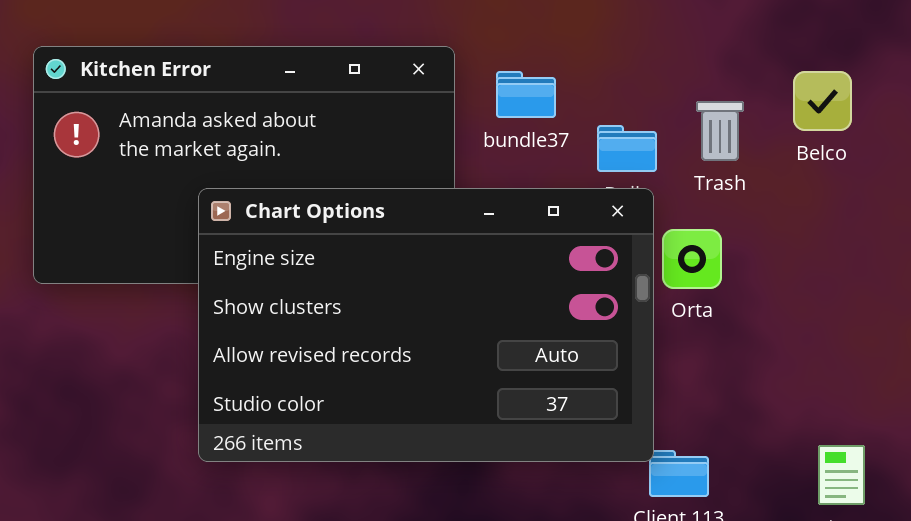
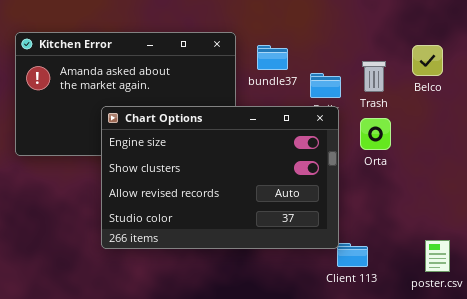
Orta: [662,229,722,289] -> [360,118,391,150], moved

